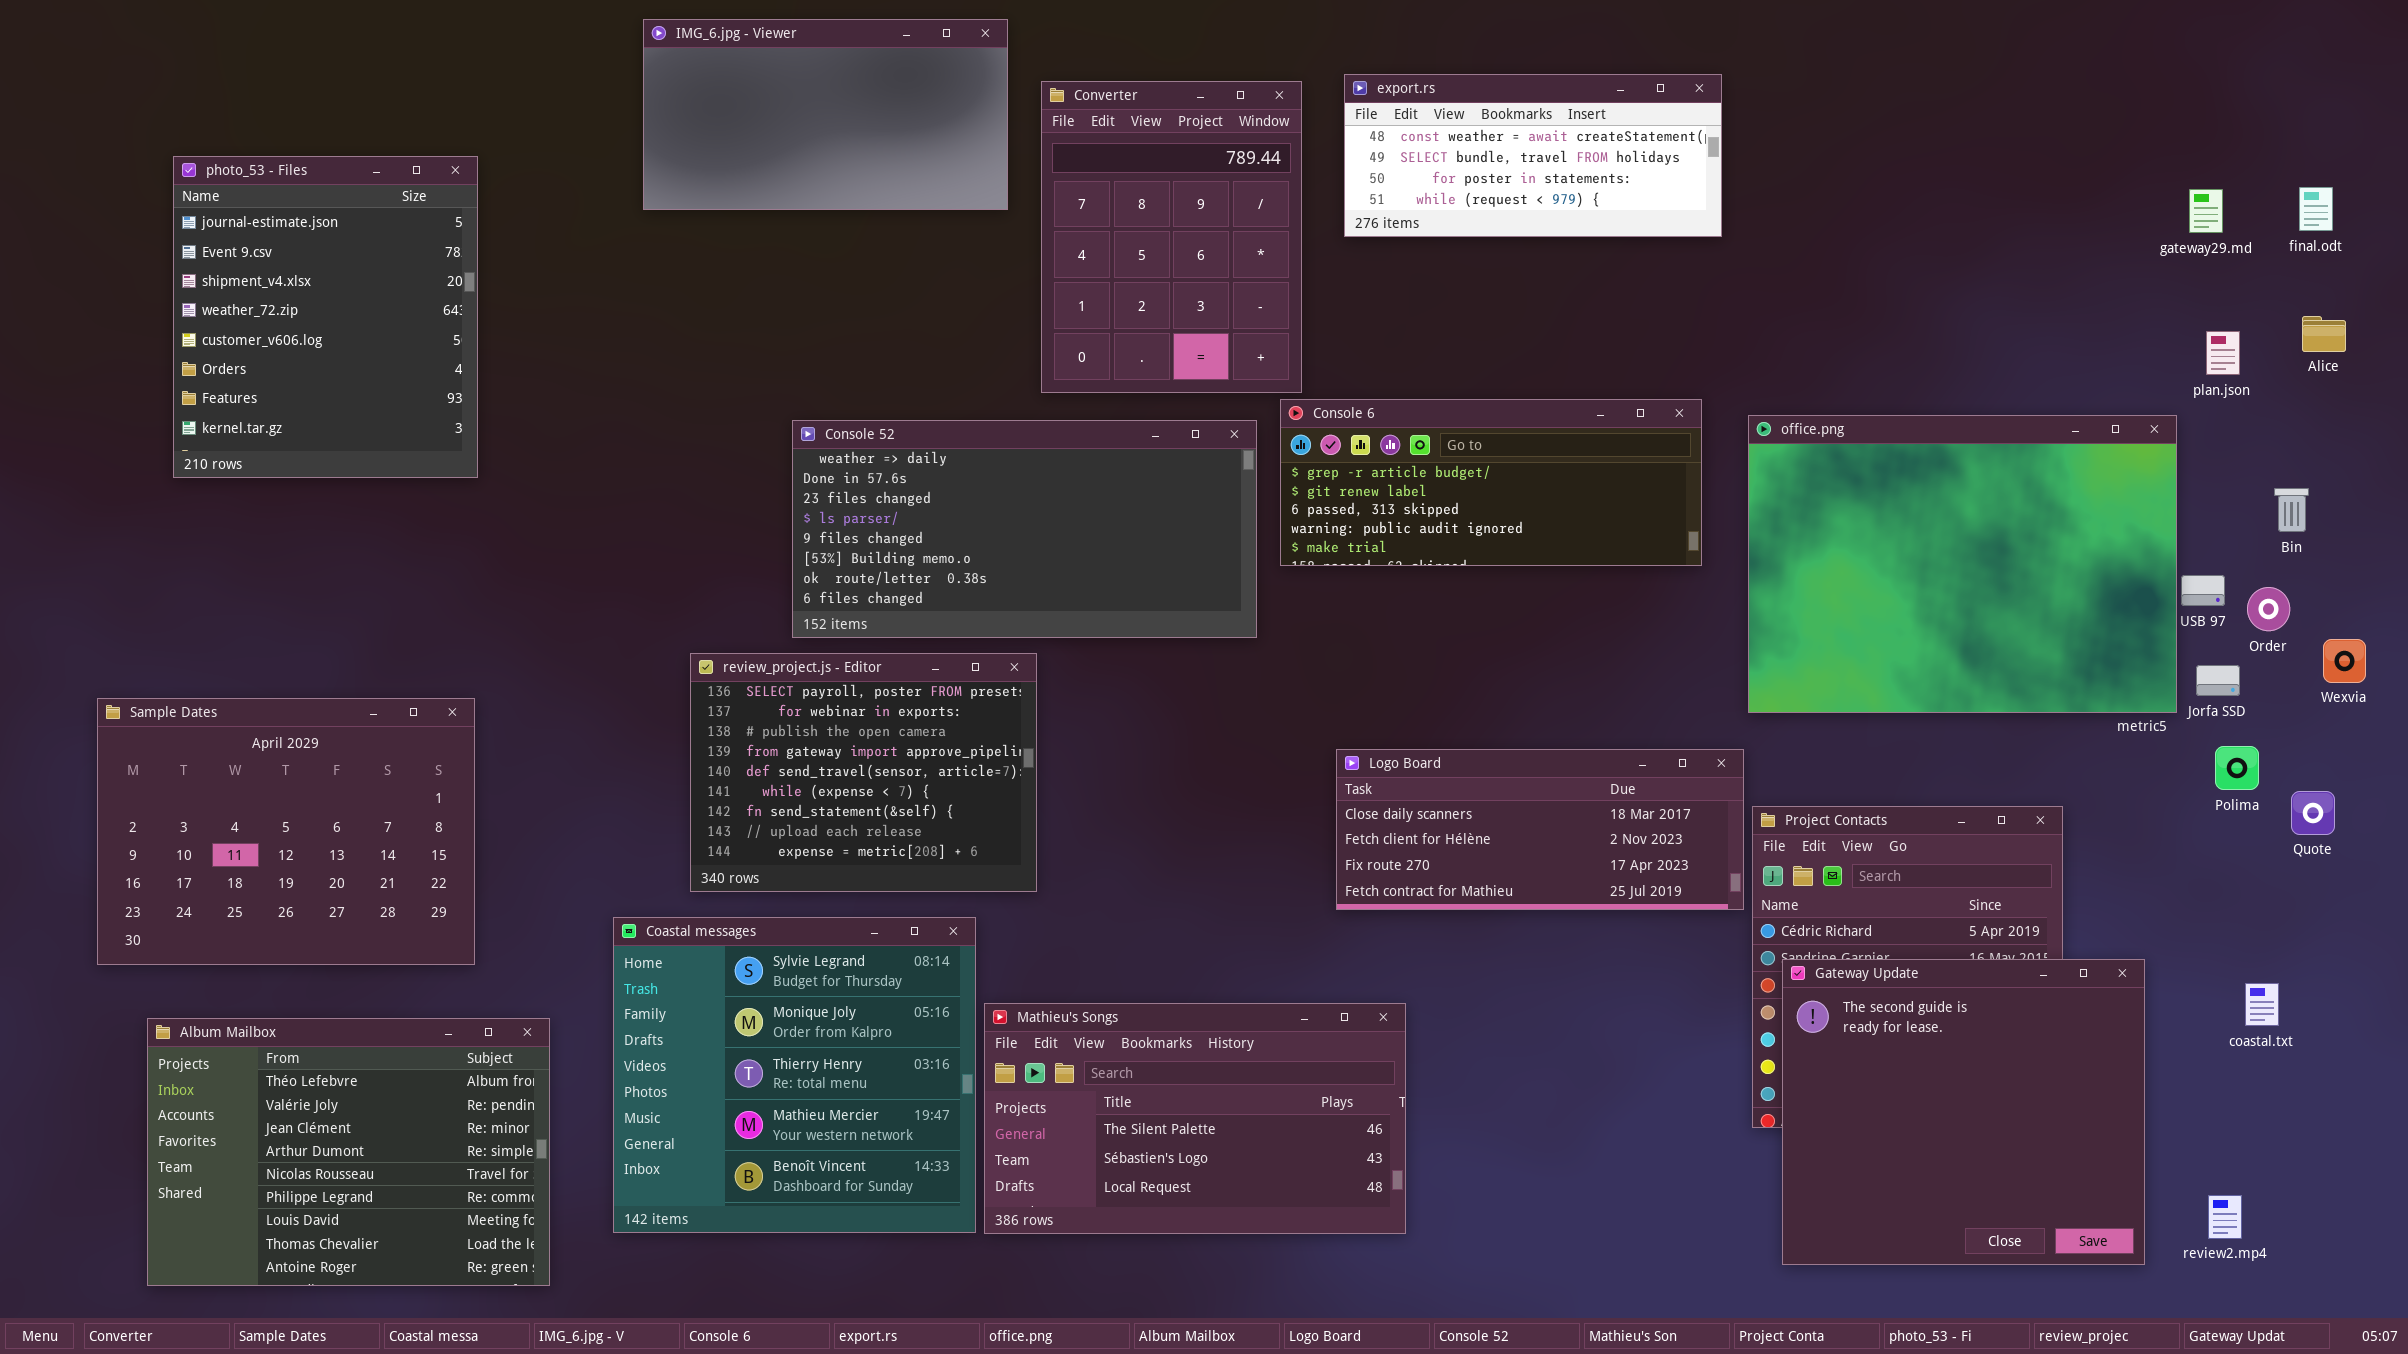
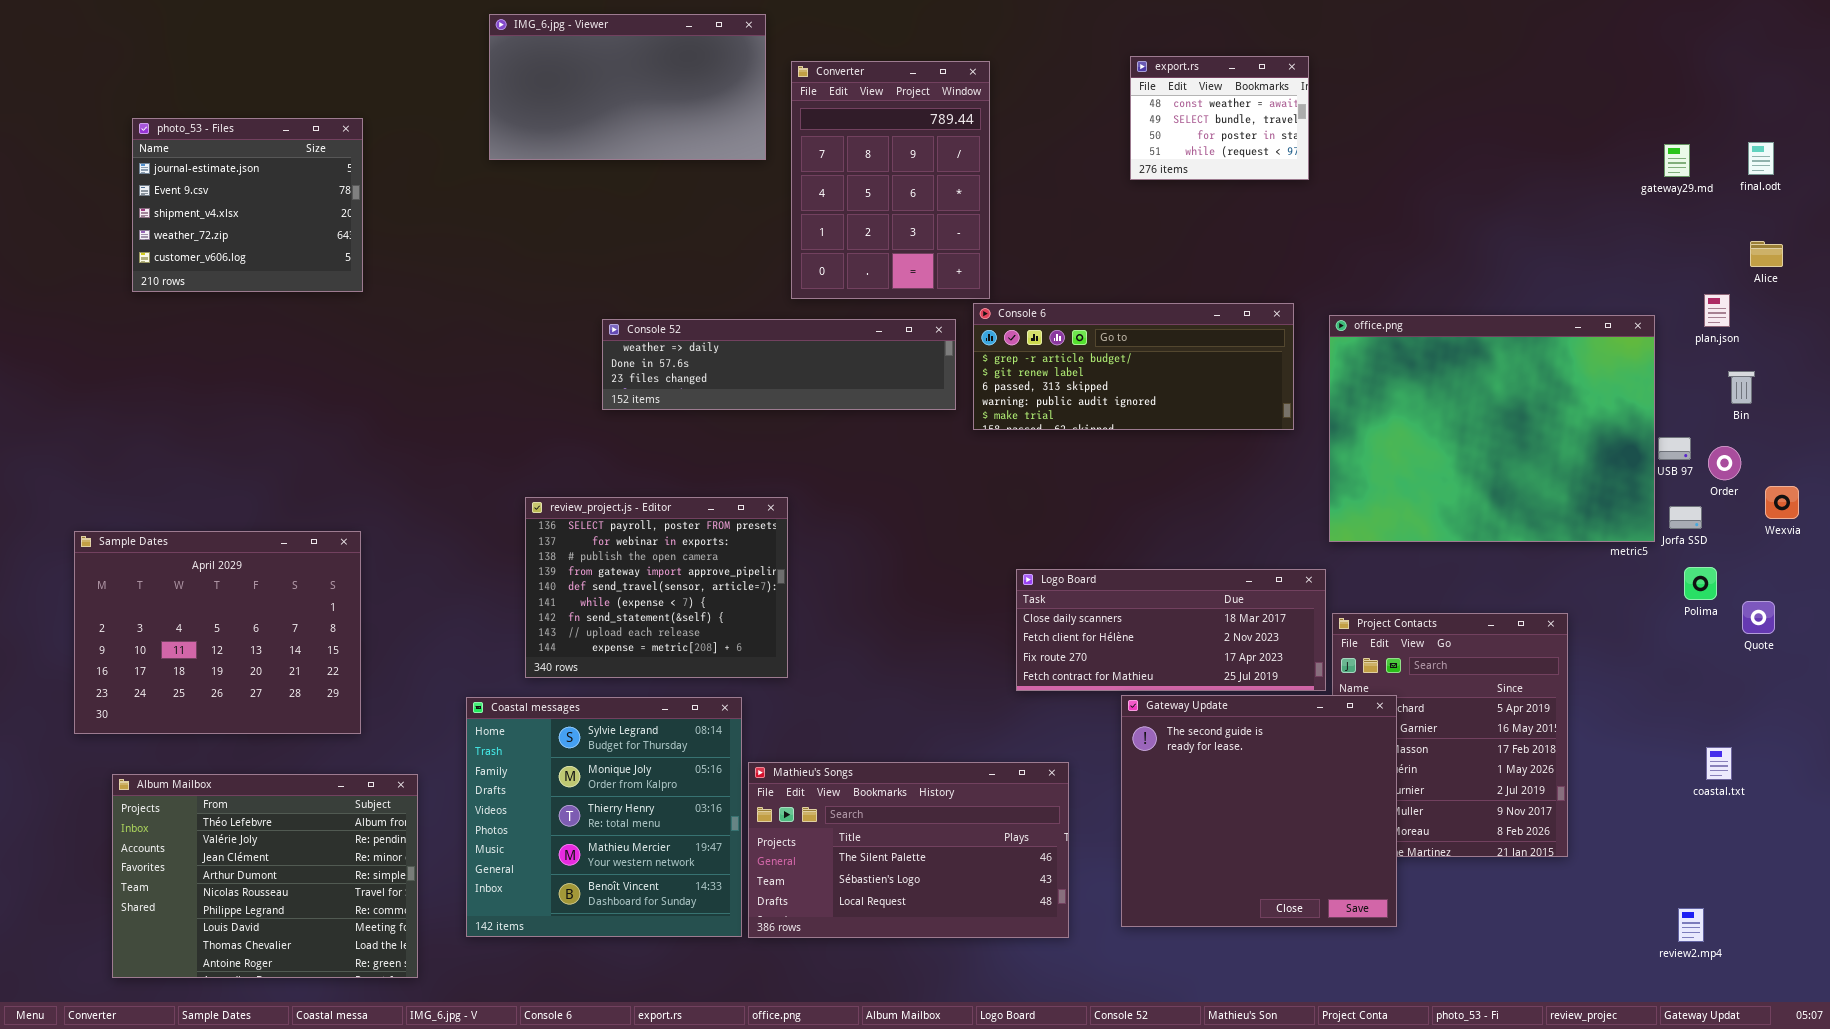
export.rs: [1344,74,1722,237] -> [1130,56,1309,180], resized
photo_53 - Files: [173,156,478,478] -> [132,118,363,292], resized
plan.json: [2206,331,2240,375] -> [1704,294,1730,327], moved
Console 52: [792,420,1257,638] -> [602,319,956,410], resized
Gateway Update: [1782,959,2145,1265] -> [1121,695,1397,927], moved

